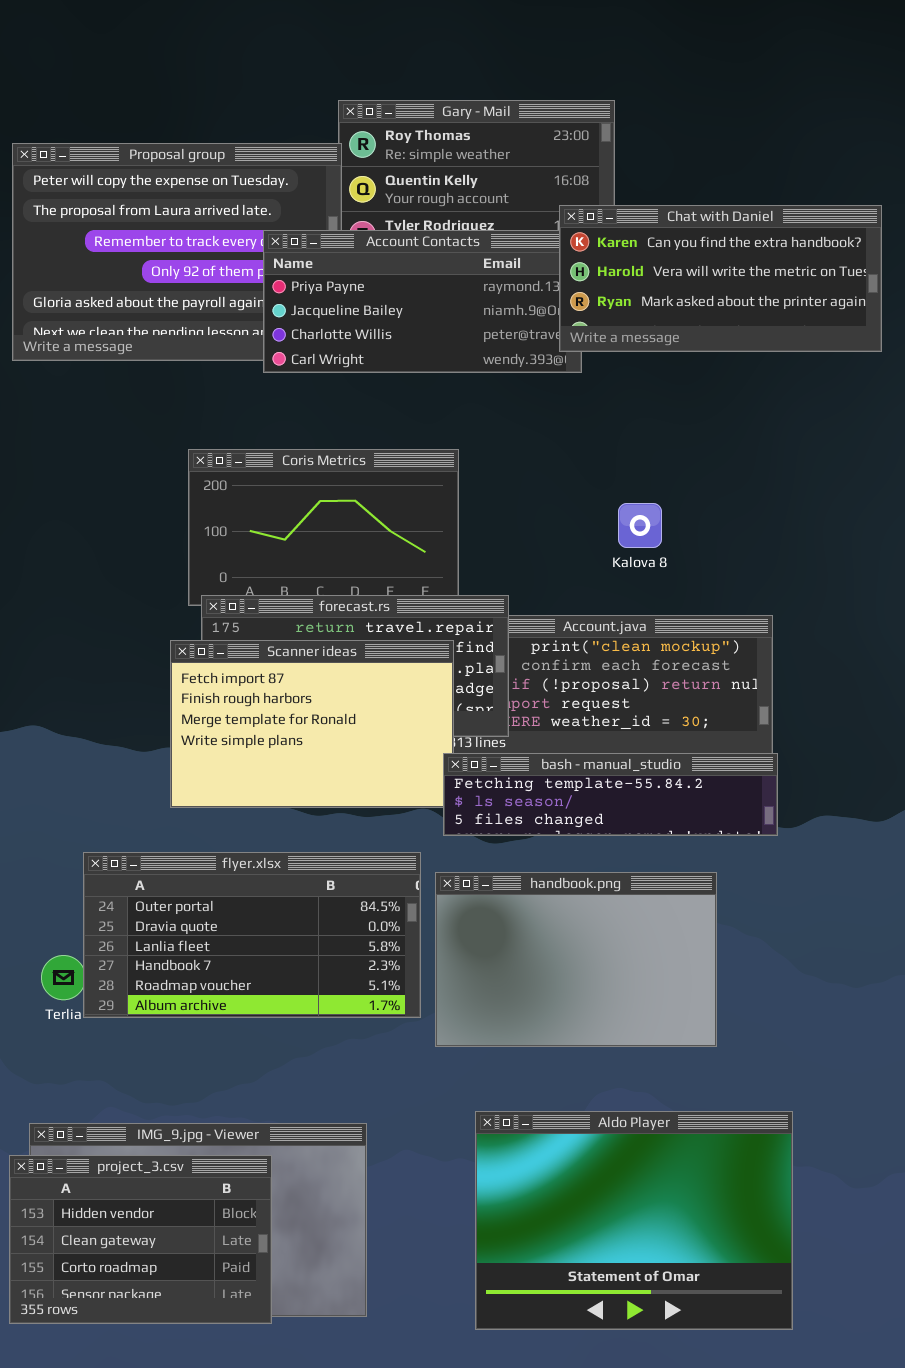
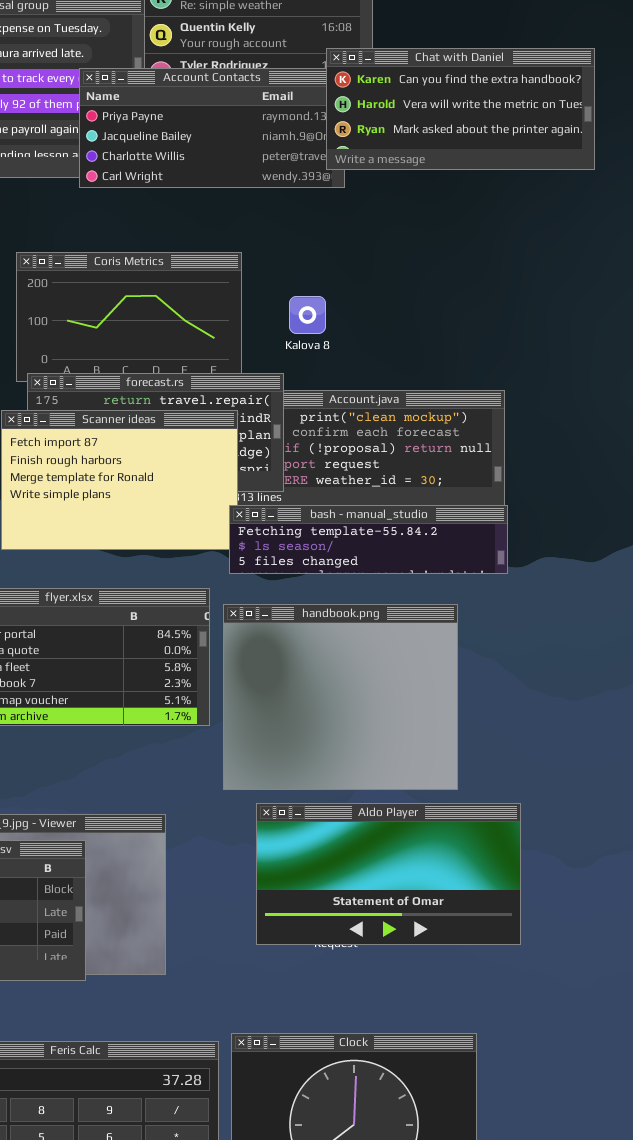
Kalova 8: [618,503,662,548] -> [289,296,326,334], moved
handbook.png: [435,872,717,1047] -> [223,604,458,790], resized
Aldo Player: [475,1111,793,1330] -> [256,803,521,945], resized

